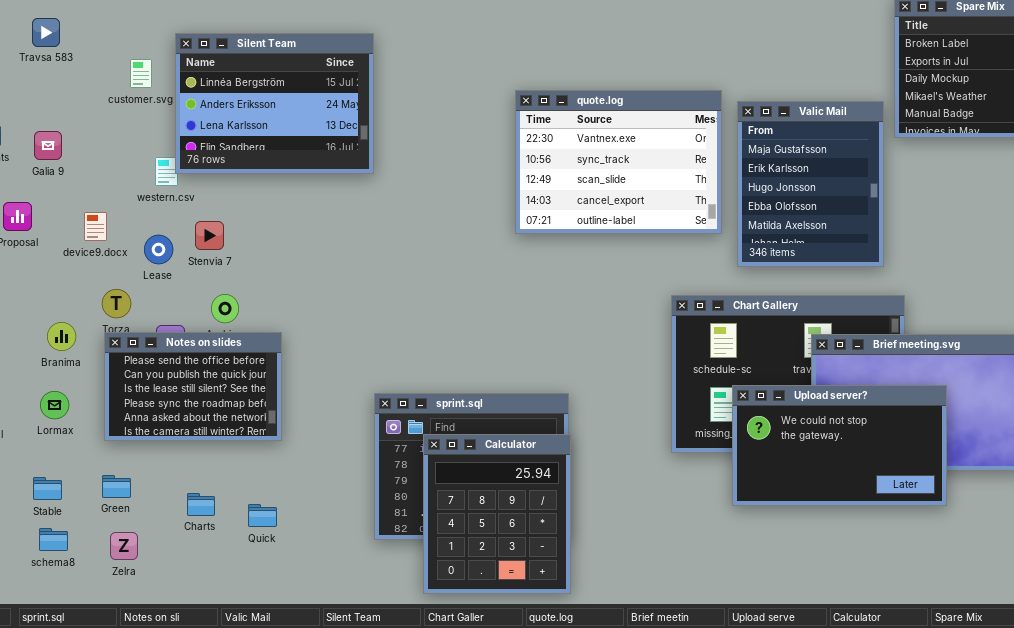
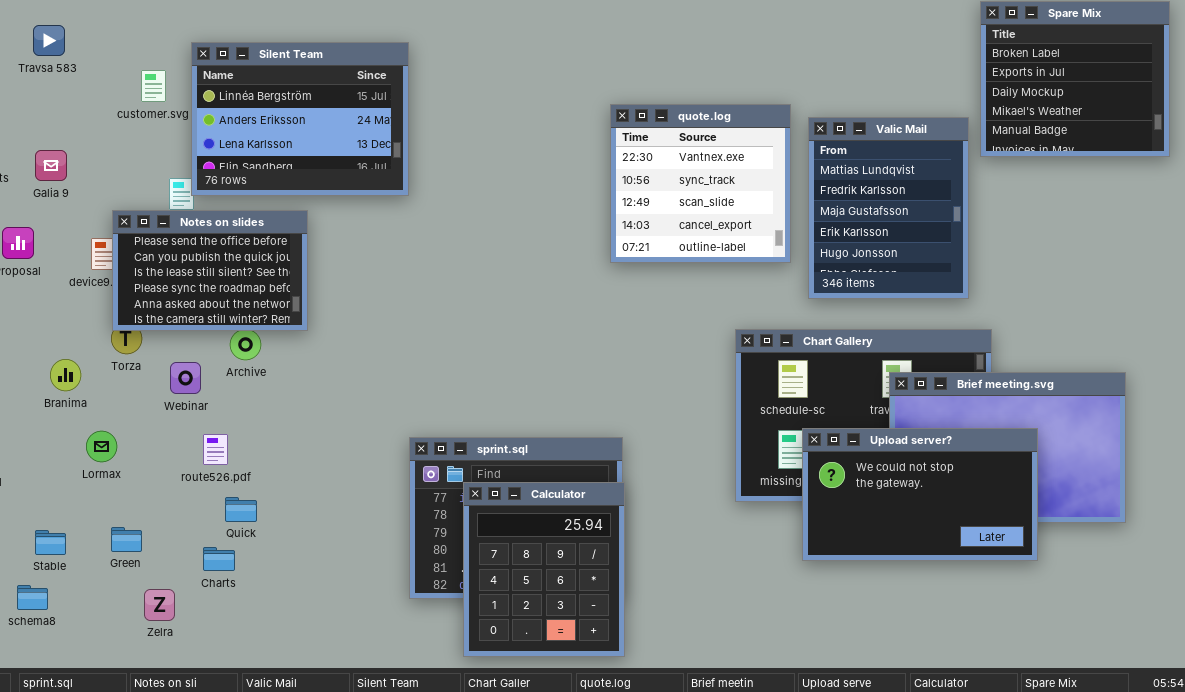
quote.log: [515,90,722,234] -> [610,104,791,263], resized
Valic Mail: [737,101,884,267] -> [808,117,969,299], scrolled up 2 rows
Notes on slides: [104,332,282,441] -> [112,210,308,331], moved
Lormax: [40,391,69,419] -> [86,431,117,462], moved
Quick: [248,504,277,527] -> [225,497,257,522], moved
schema8: [39,528,68,551] -> [17,585,48,610], moved
Zelra: [110,532,138,560] -> [144,589,175,621], moved

